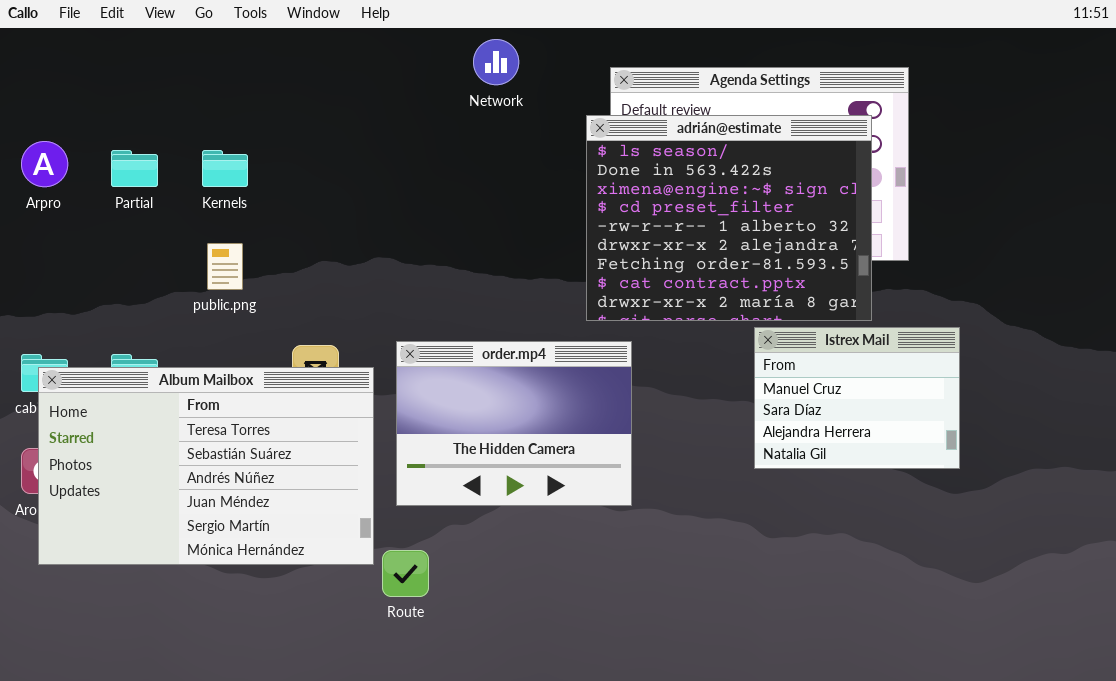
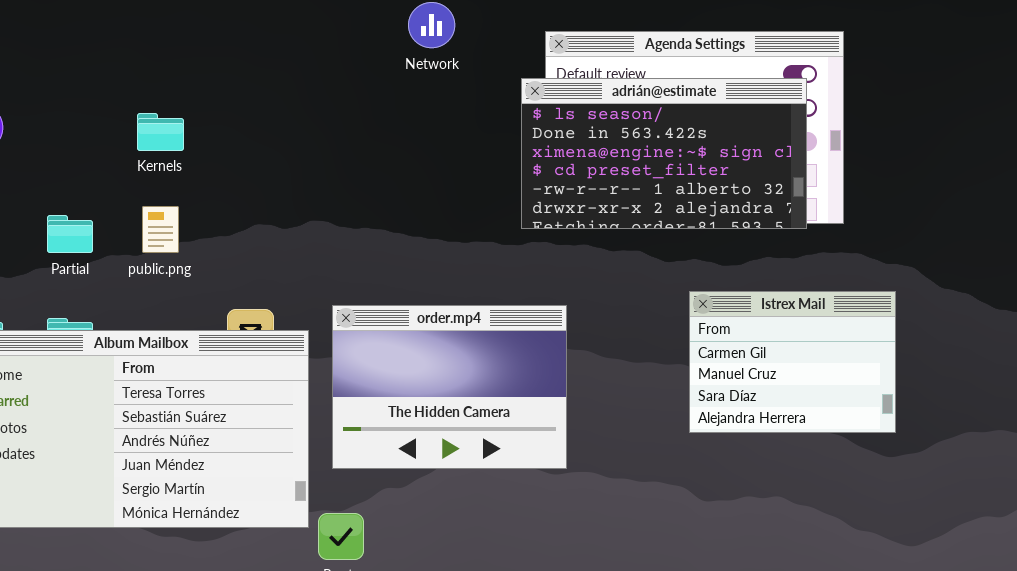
adrián@estimate: [586,115,872,321] -> [521,78,807,229], resized
Partial: [111,150,158,187] -> [47,215,93,253], moved
Istrex Mail: [754,327,960,469] -> [689,291,896,433], scrolled up 1 row

